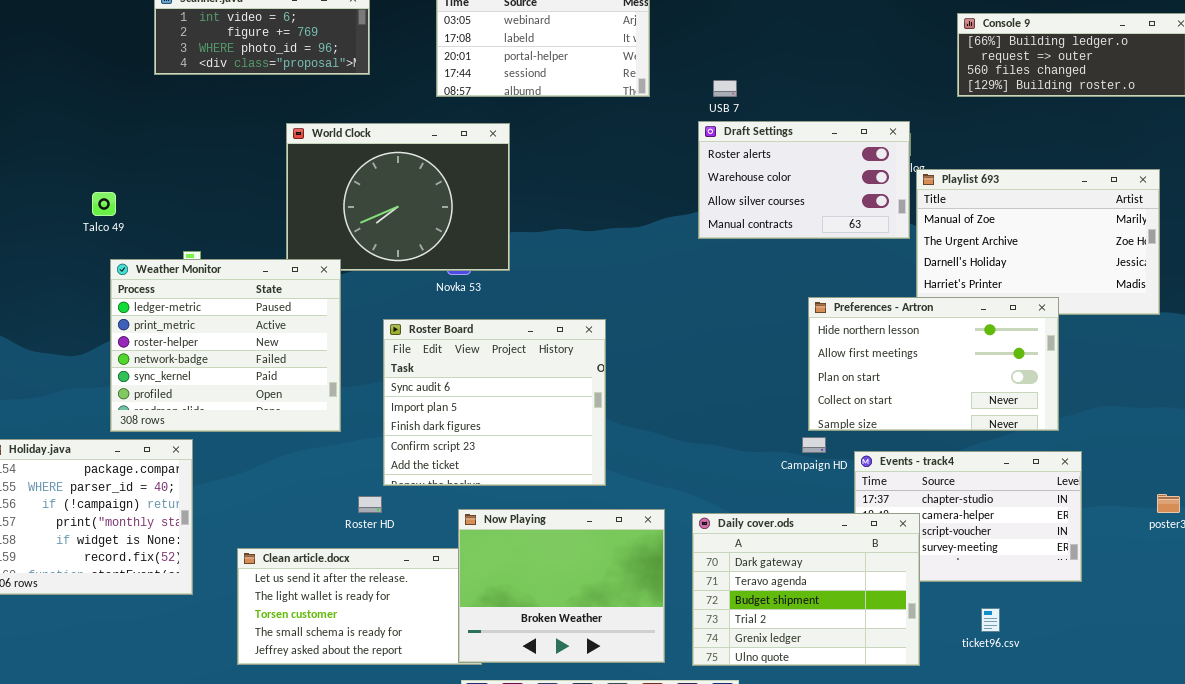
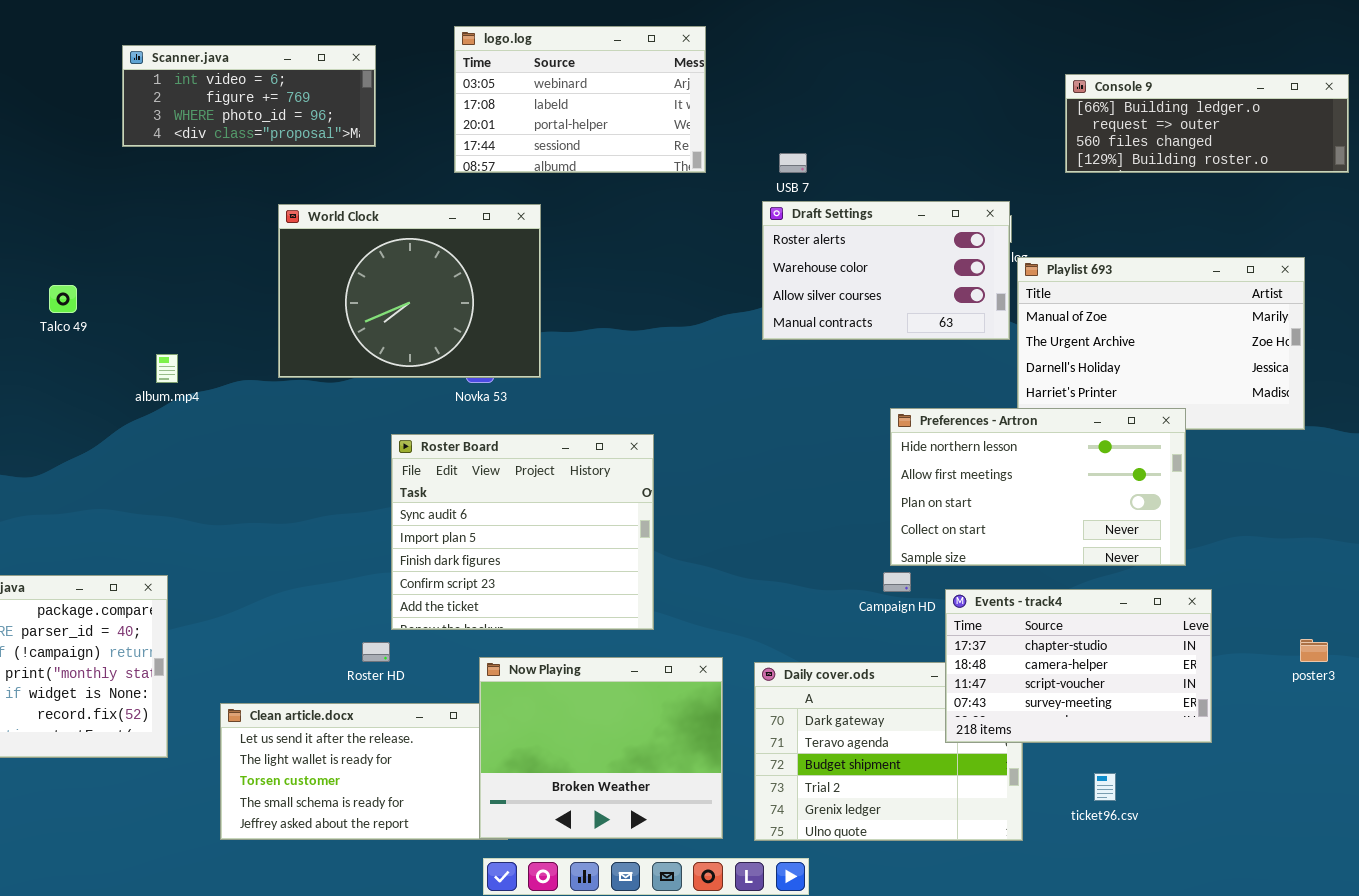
Weather Monitor: [110,259,341,432] -> none, closed
Events - track4: [854,451,1082,582] -> [945,589,1212,743], raised

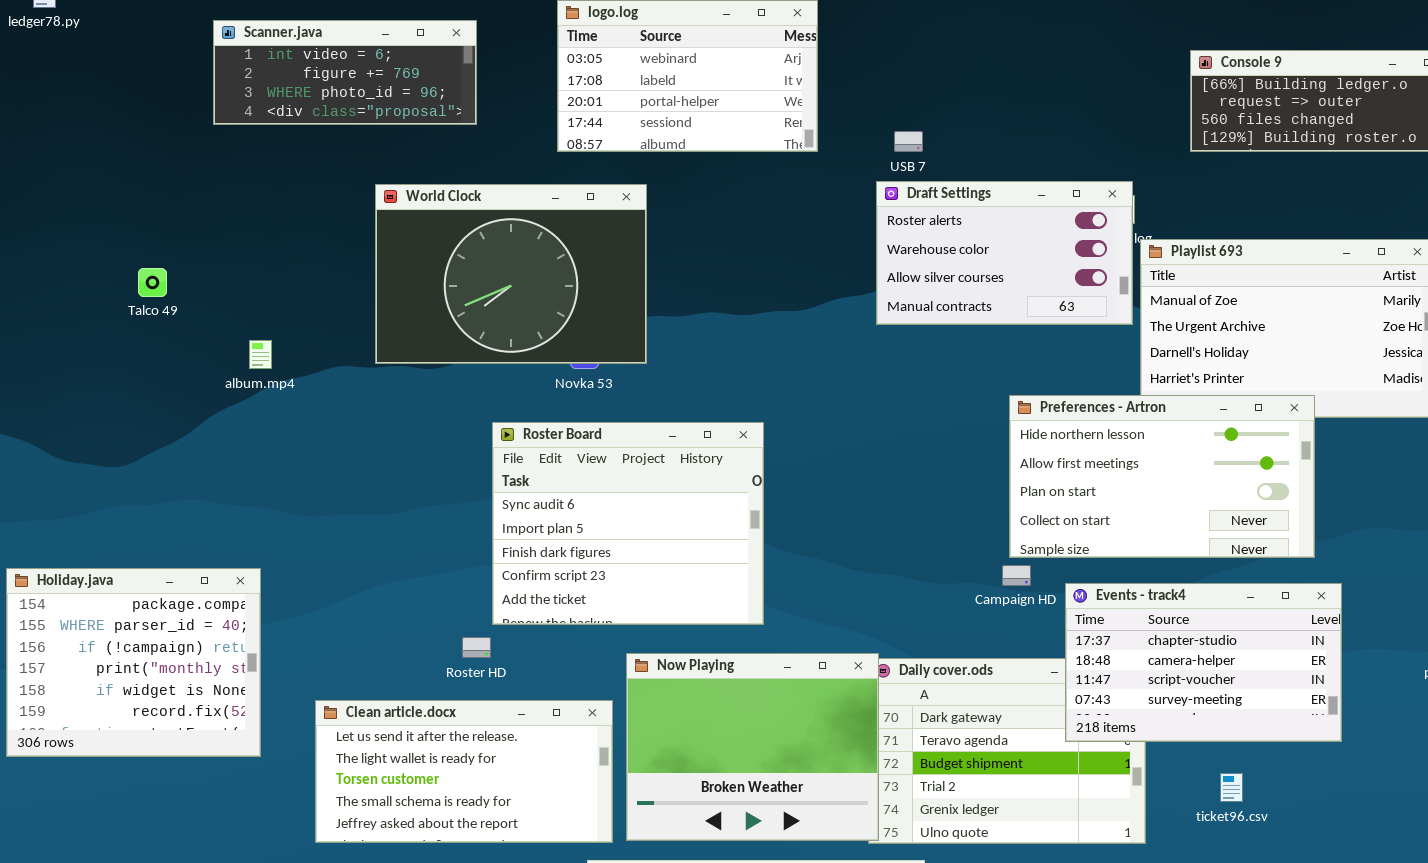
Now Playing: [479,657,723,839] -> [626,653,879,841], moved

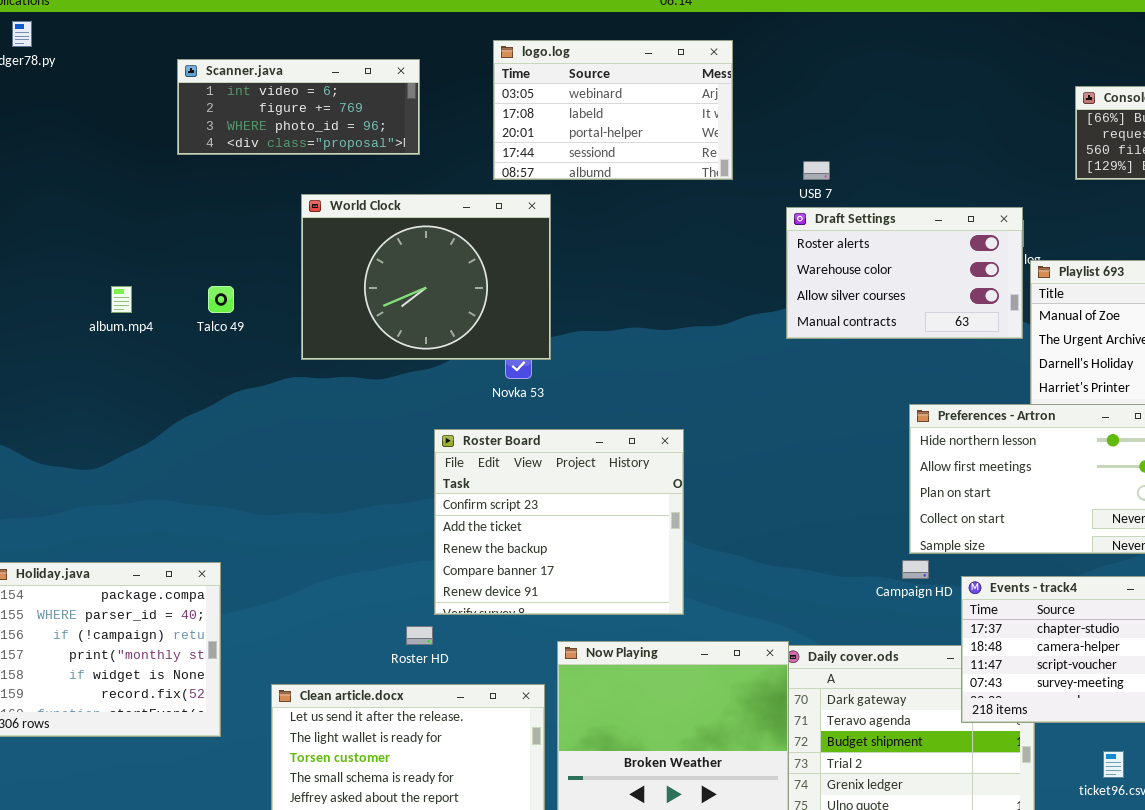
World Clock: [375,184,647,364] -> [301,194,551,360], moved
Talco 49: [138,268,167,297] -> [208,286,234,313], moved
album.mp4: [249,340,272,369] -> [111,286,132,313], moved
Roster Board: [492,422,764,625] -> [434,429,684,615], scrolled down 3 rows

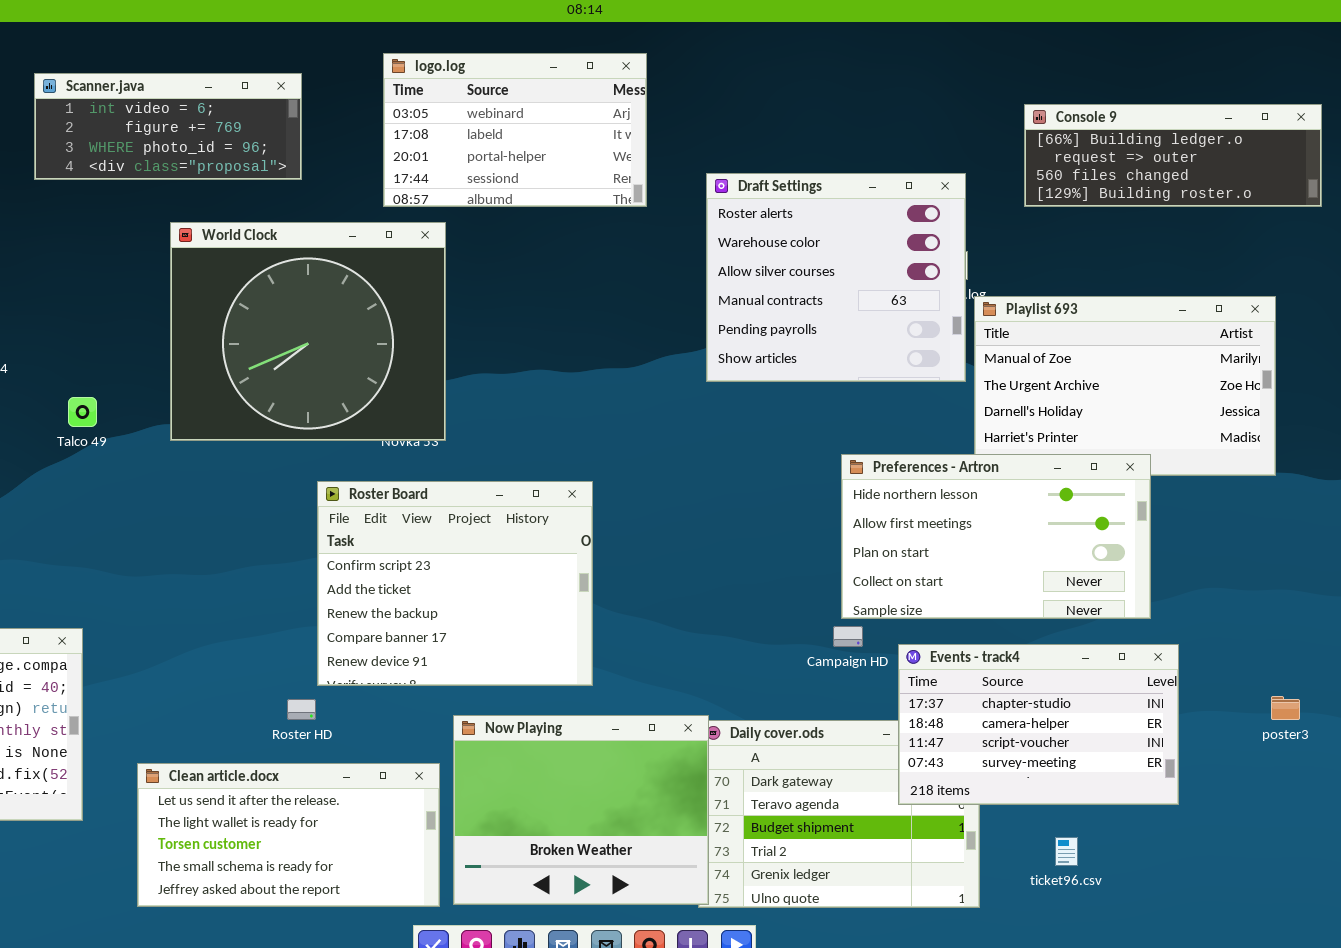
World Clock: [301,194,551,360] -> [170,222,446,441], resized
Draft Settings: [786,207,1023,339] -> [706,173,966,382], resized
Talco 49: [208,286,234,313] -> [68,397,97,427], moved

